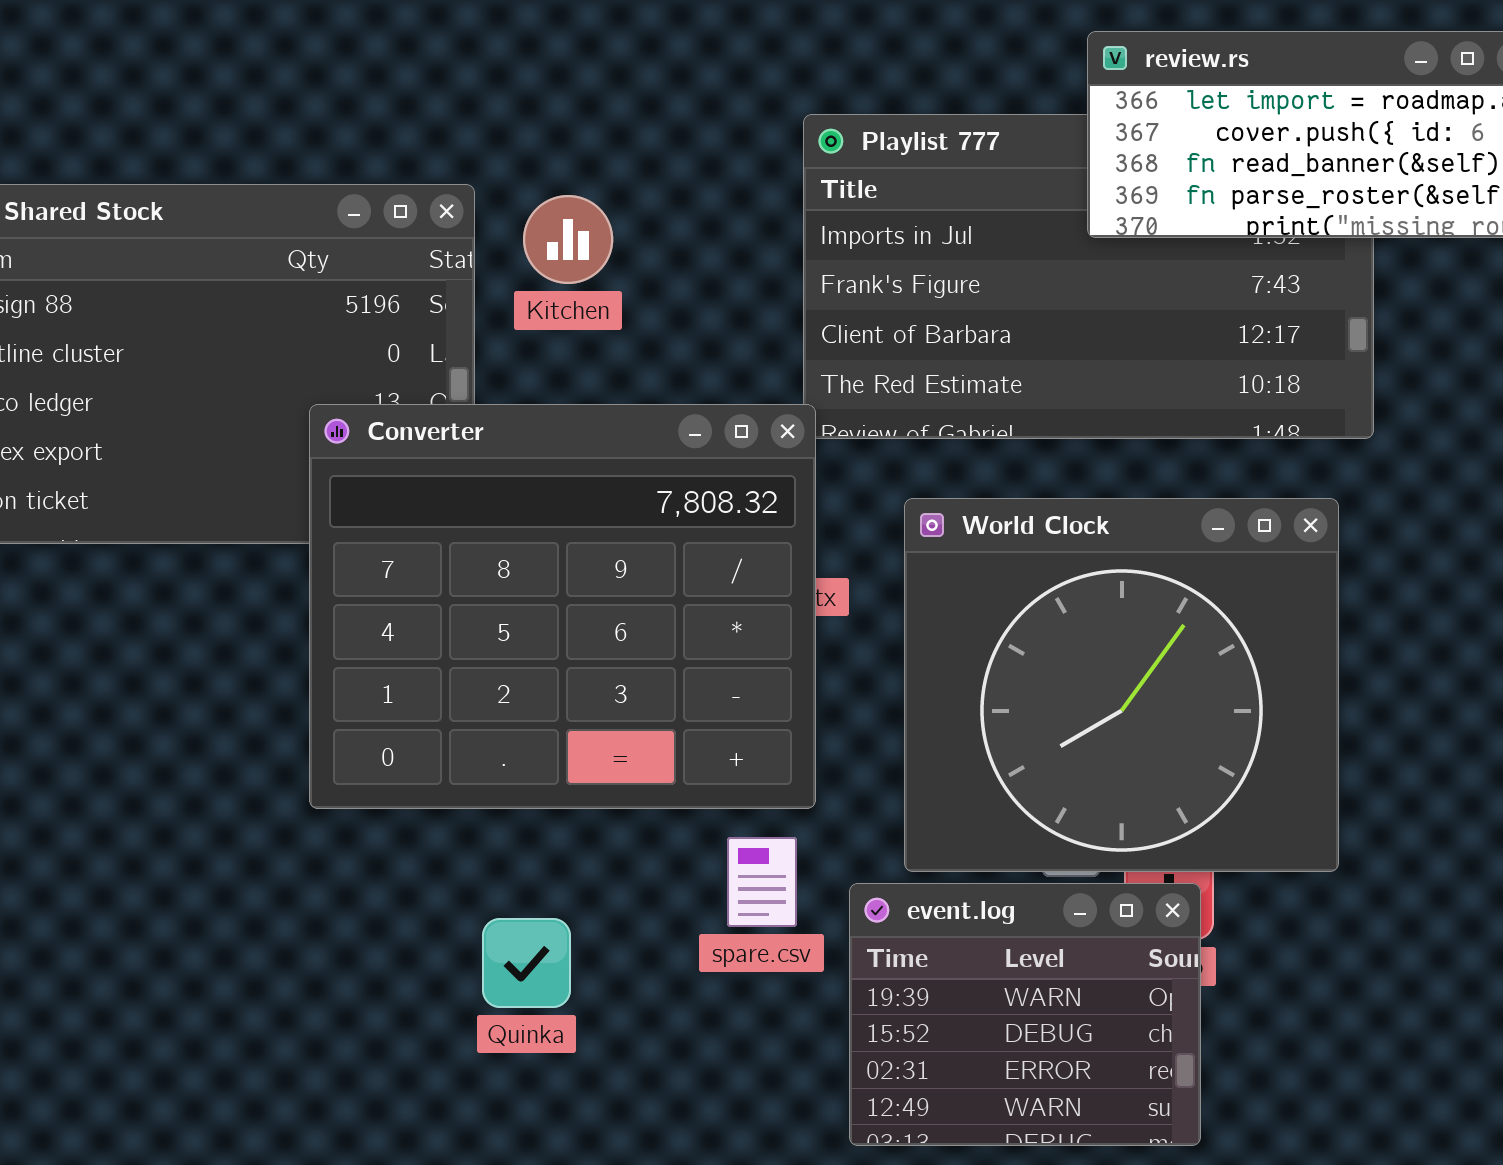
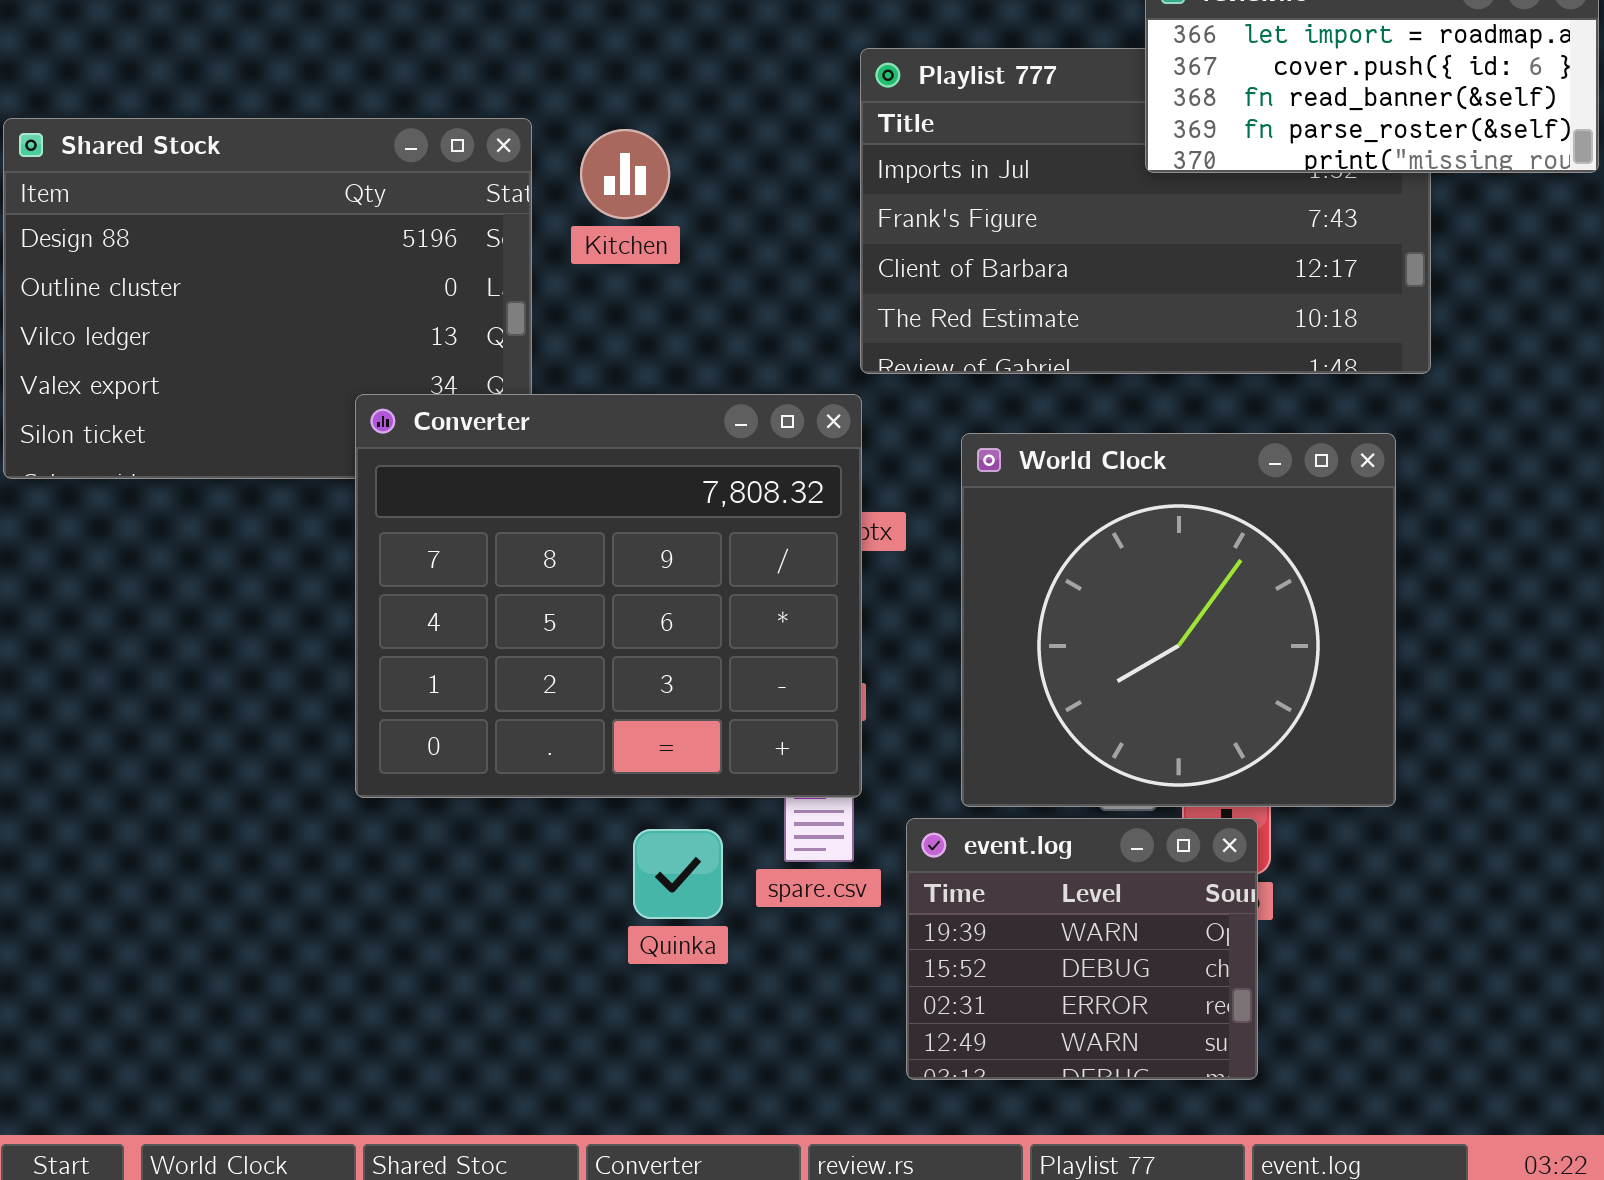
Converter: [309,404,816,809] -> [355,394,862,798], moved
Quinka: [482,918,571,1008] -> [633,829,723,919], moved

